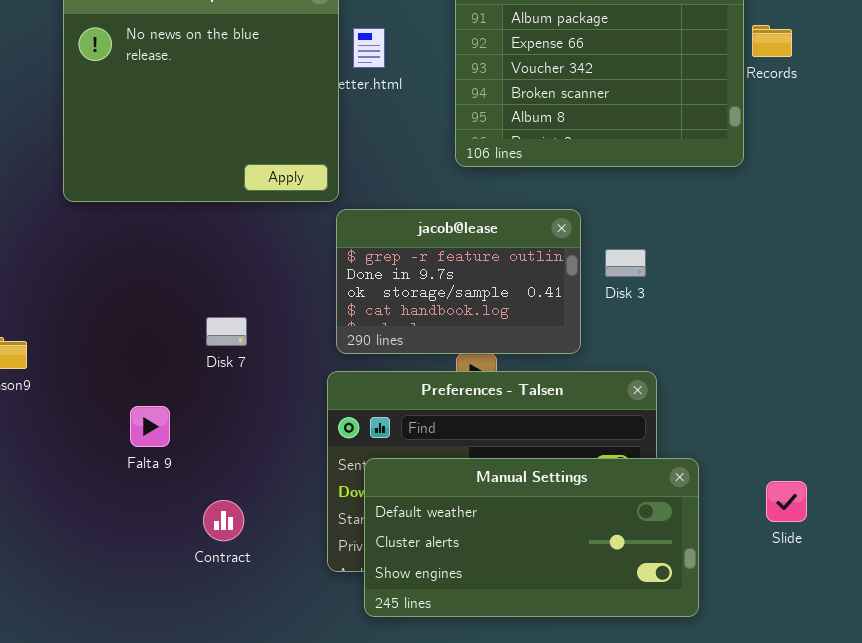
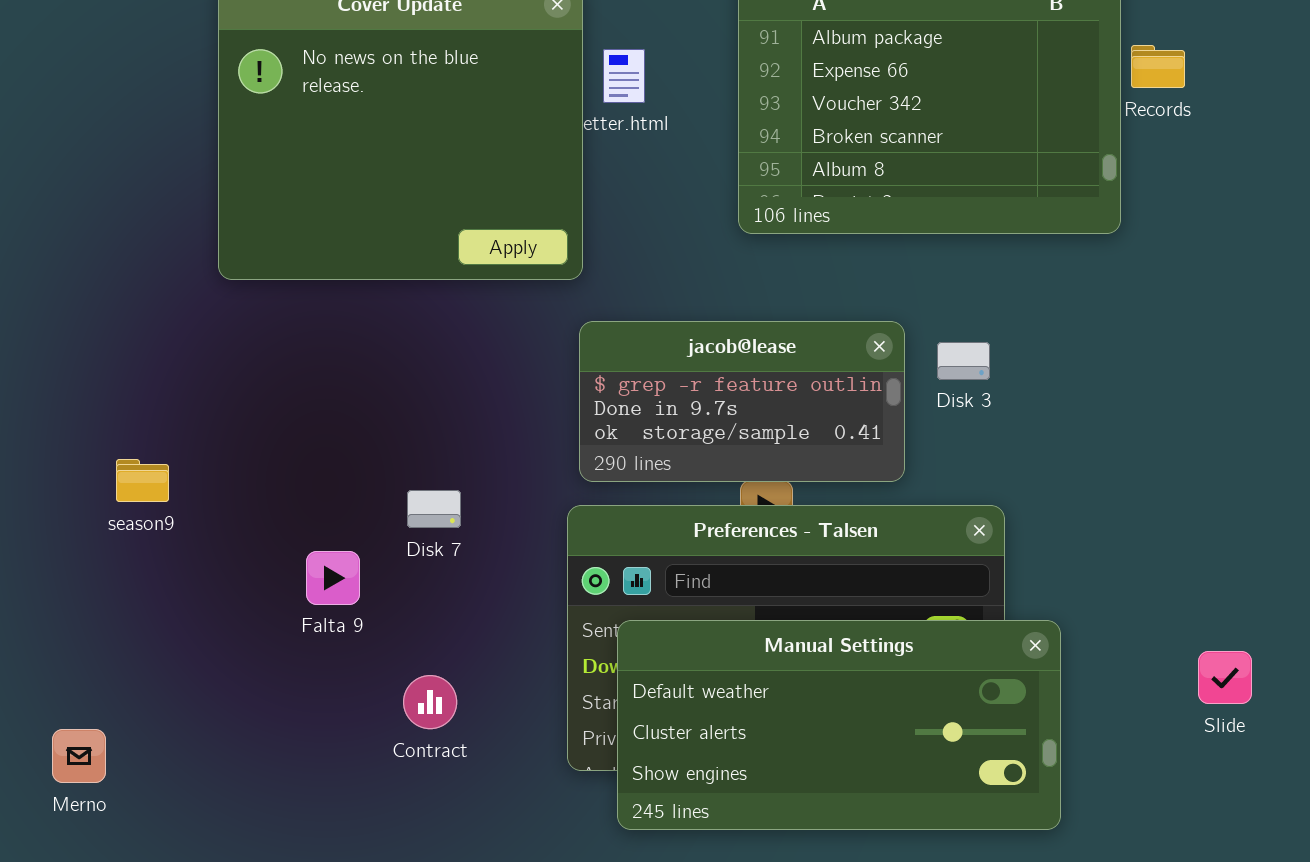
jacob@lease: [336,209,581,354] -> [579,321,905,482], resized
Disk 7: [206,317,247,346] -> [407,490,461,528], moved
Slide: [766,481,807,522] -> [1198,651,1252,704], moved

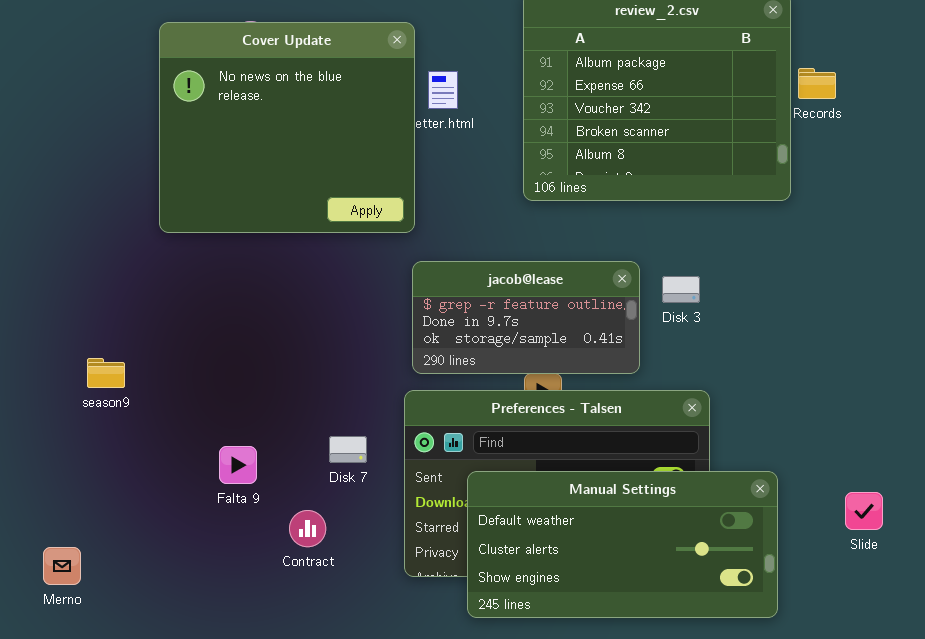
Disk 7: [407,490,461,528] -> [329,436,367,463], moved
Falta 9: [306,551,360,605] -> [219,446,257,484], moved
Manual Settings: [617,620,1061,830] -> [467,471,778,618], moved

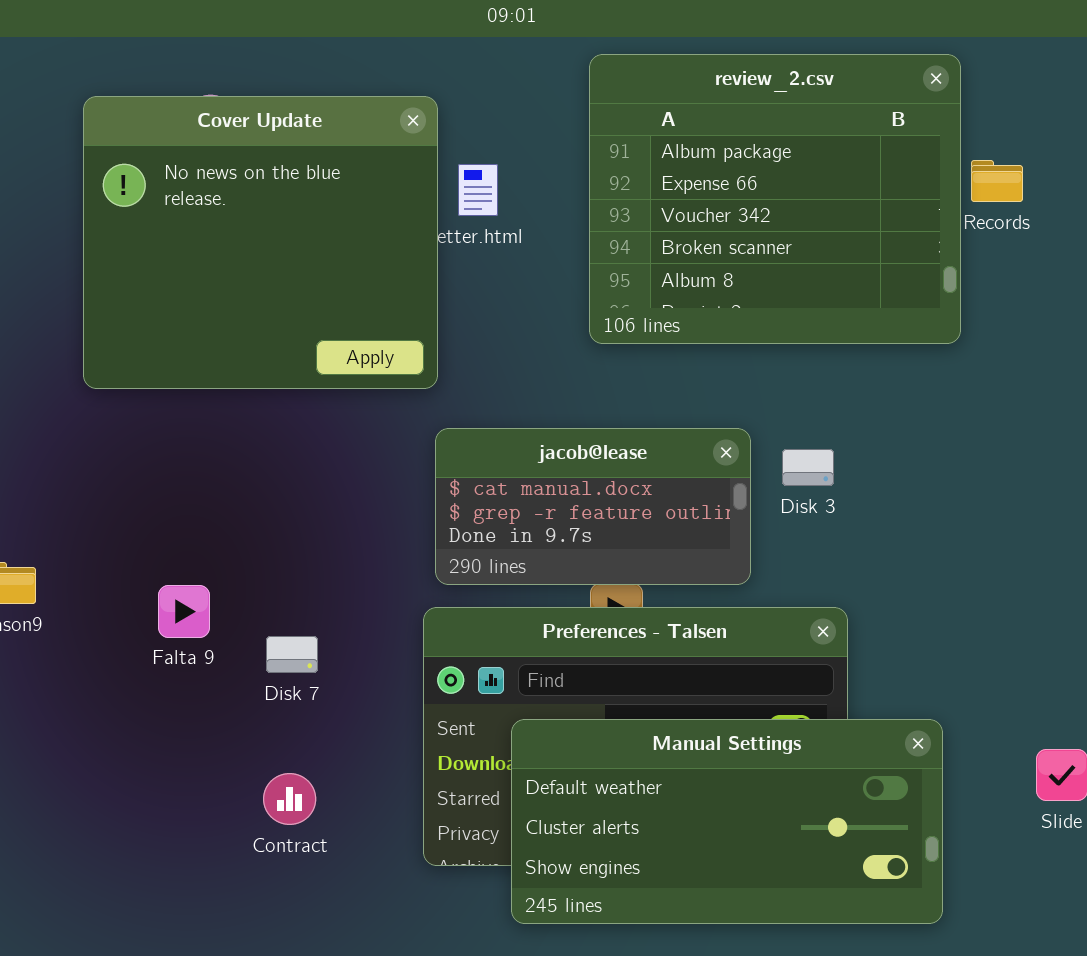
jacob@lease: [412,261,640,374] -> [435,428,751,585], scrolled up 1 row
Disk 7: [329,436,367,463] -> [266,636,318,673], moved
Falta 9: [219,446,257,484] -> [158,585,210,638], moved

